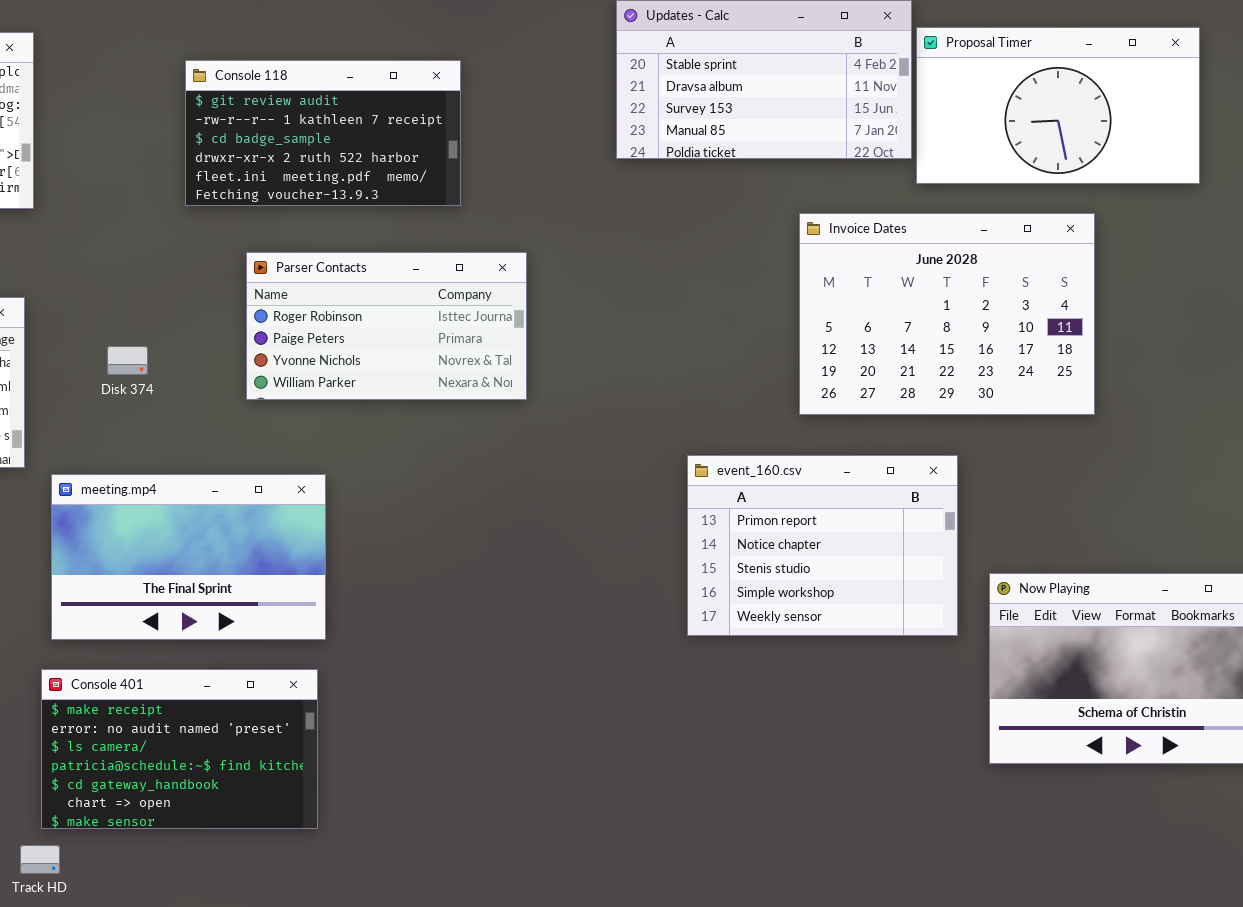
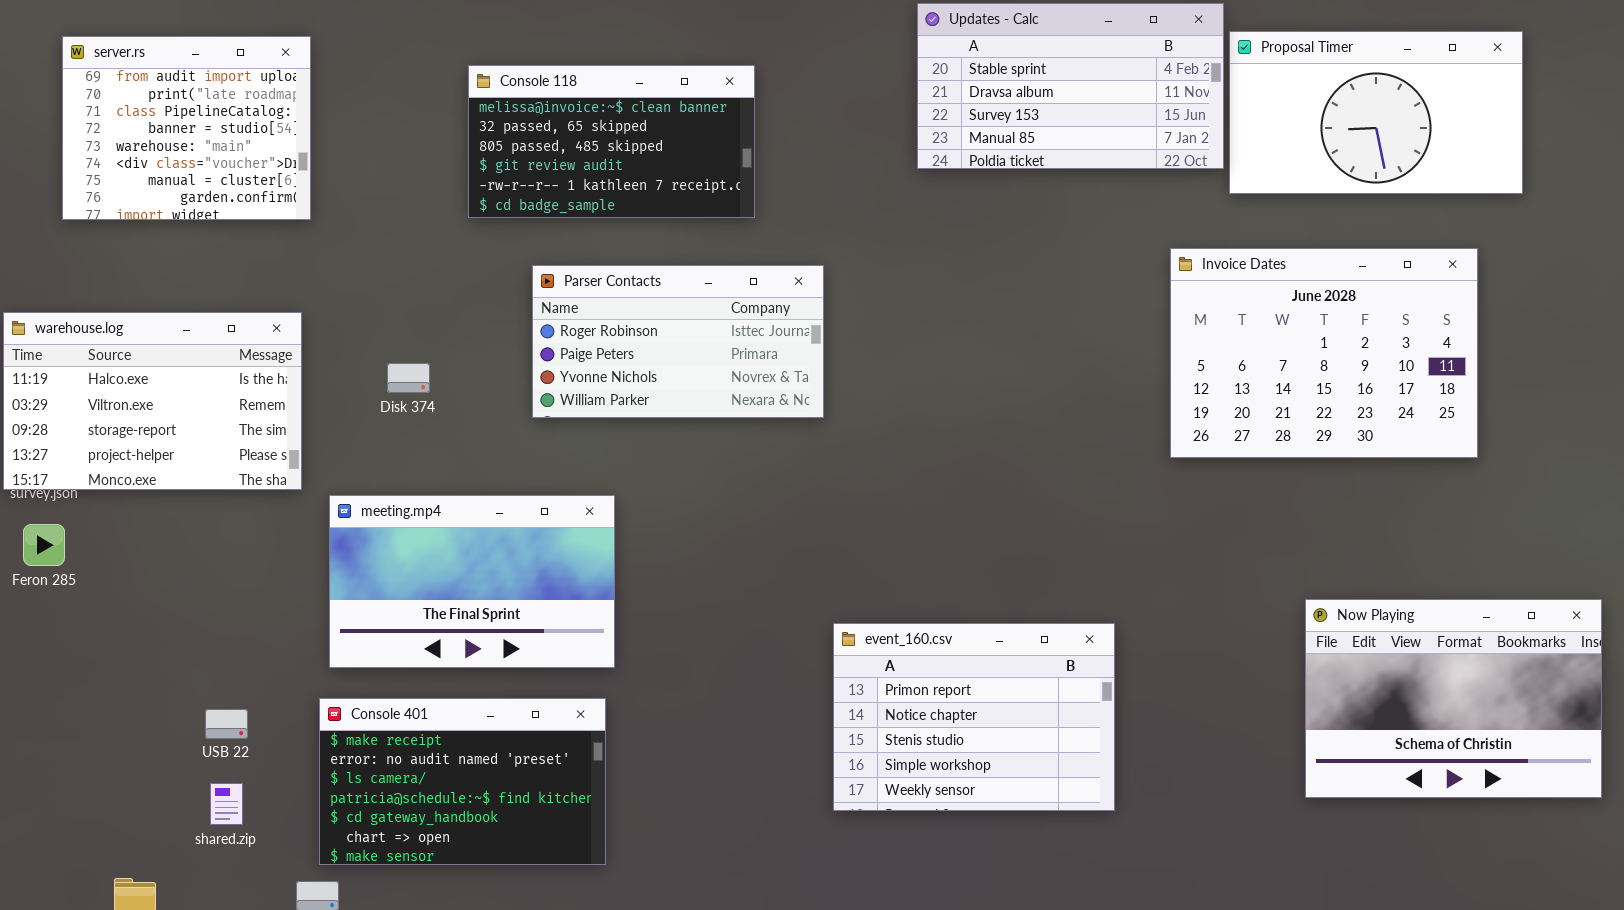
Console 118: [185,60,461,206] -> [468,65,755,218], scrolled up 3 rows
Invoice Dates: [799,213,1095,415] -> [1170,248,1478,458], moved
event_160.csv: [687,455,958,636] -> [833,623,1115,811], moved

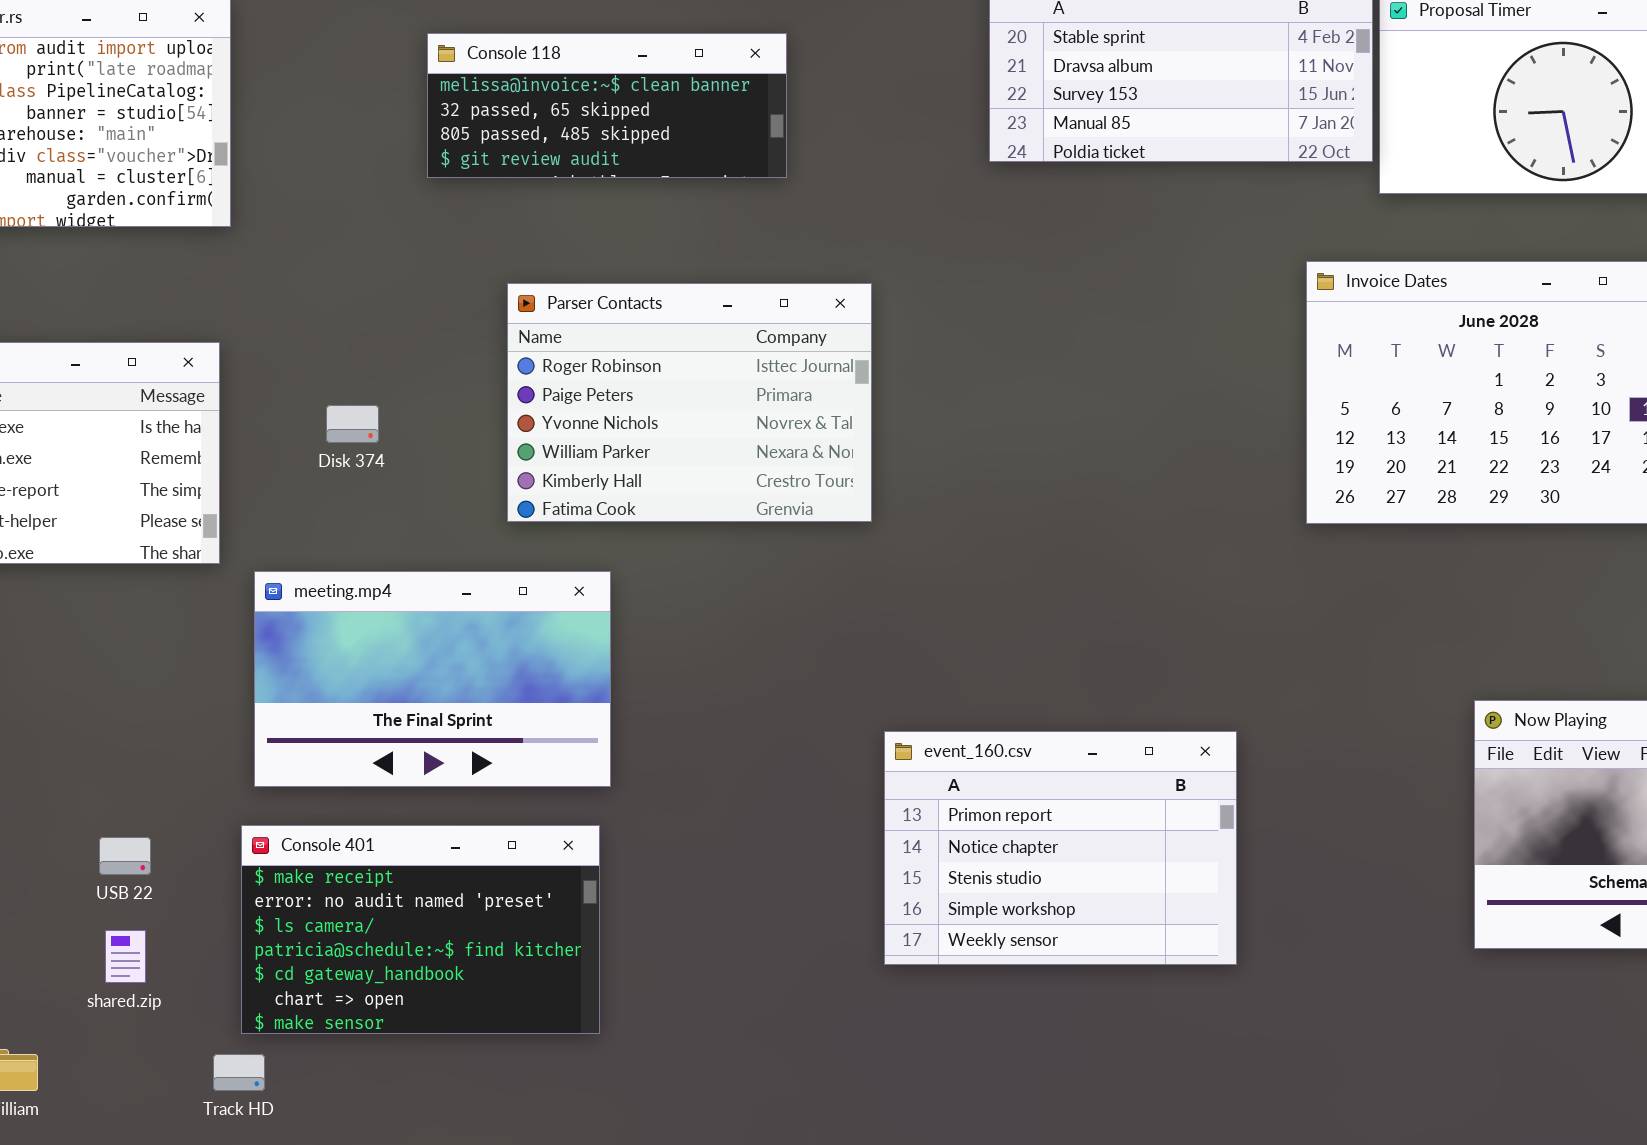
Console 118: [468,65,755,218] -> [427,33,787,178], resized
Parser Contacts: [532,265,824,418] -> [507,283,872,522], resized

